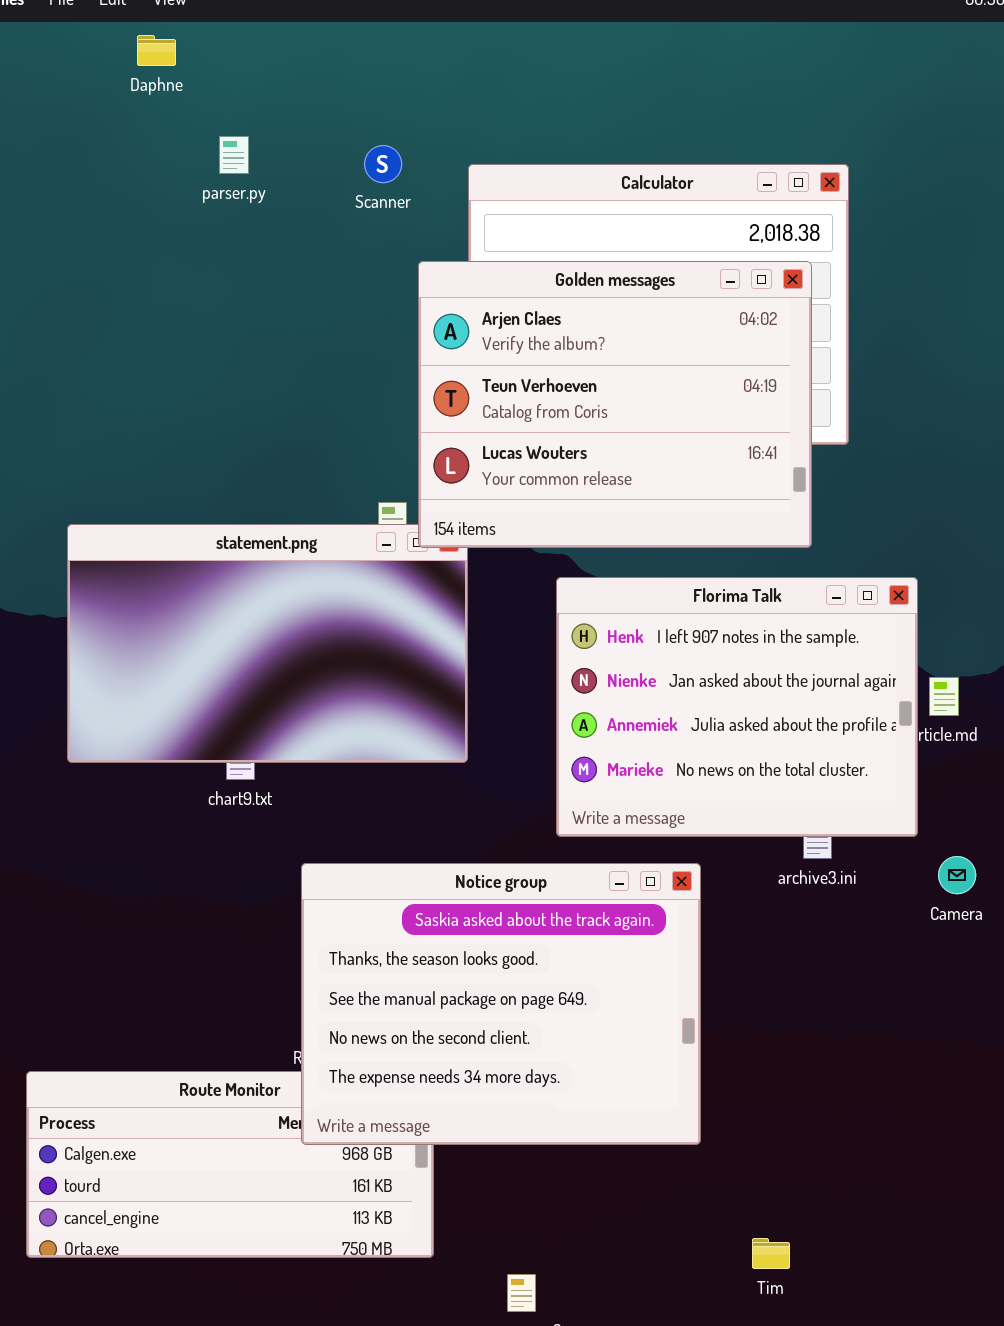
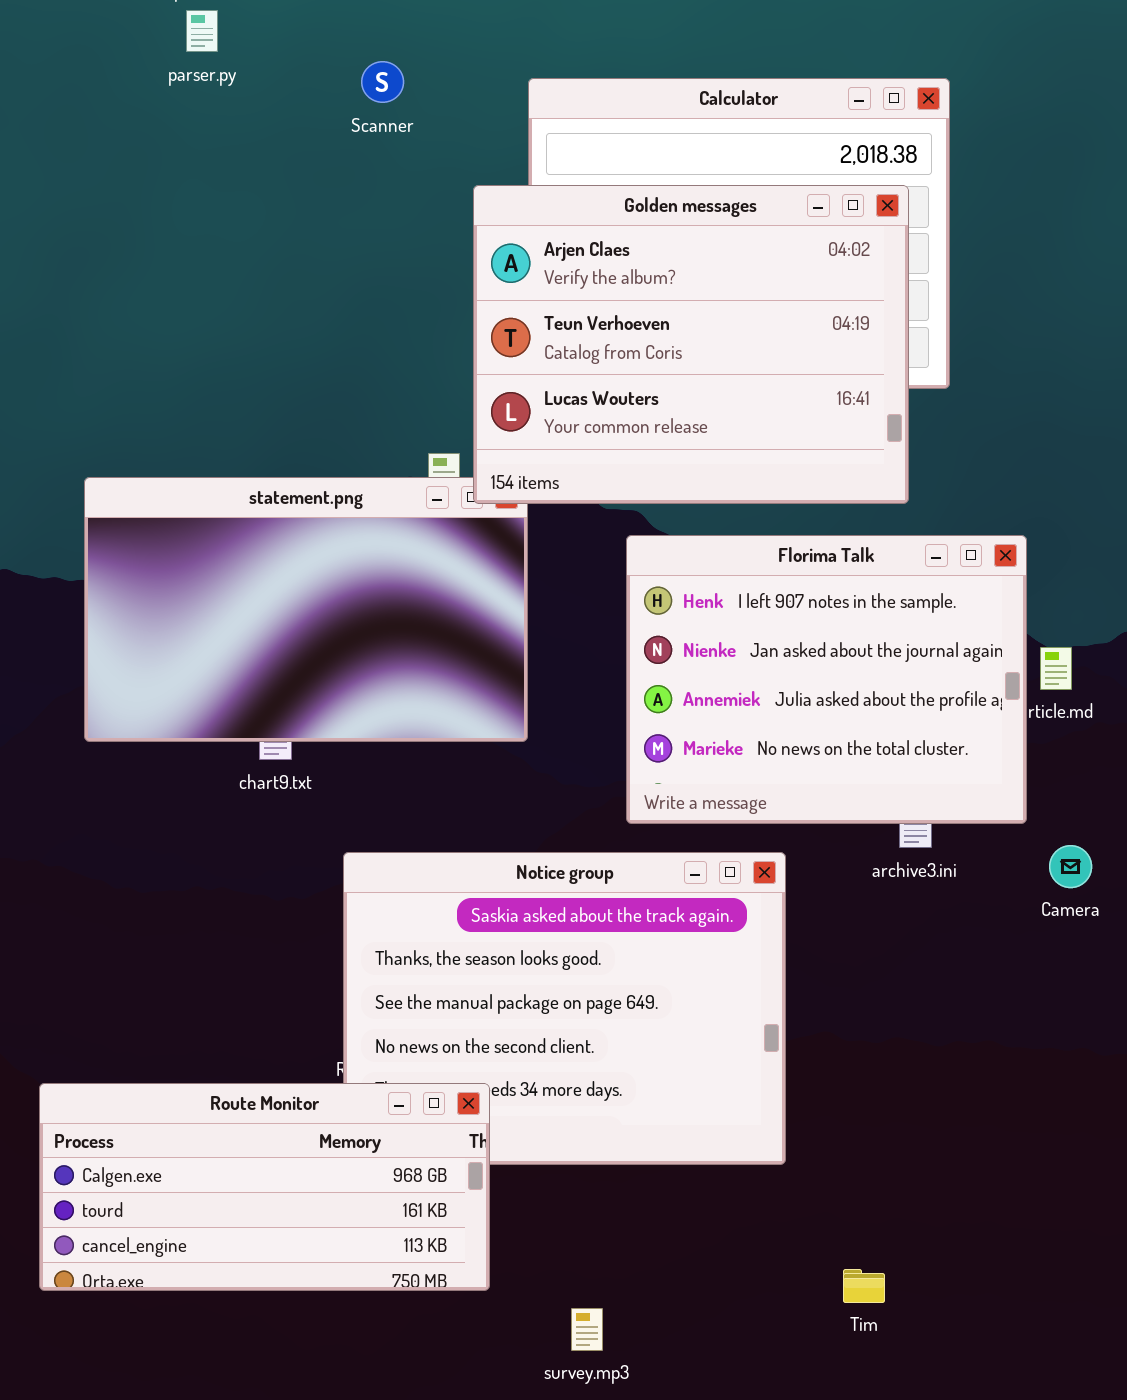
parser.py: [219,136,249,174] -> [186,10,218,52], moved
Scanner: [364,145,402,183] -> [361,61,404,103], moved
Route Monitor: [26,1071,434,1258] -> [39,1083,490,1291], raised

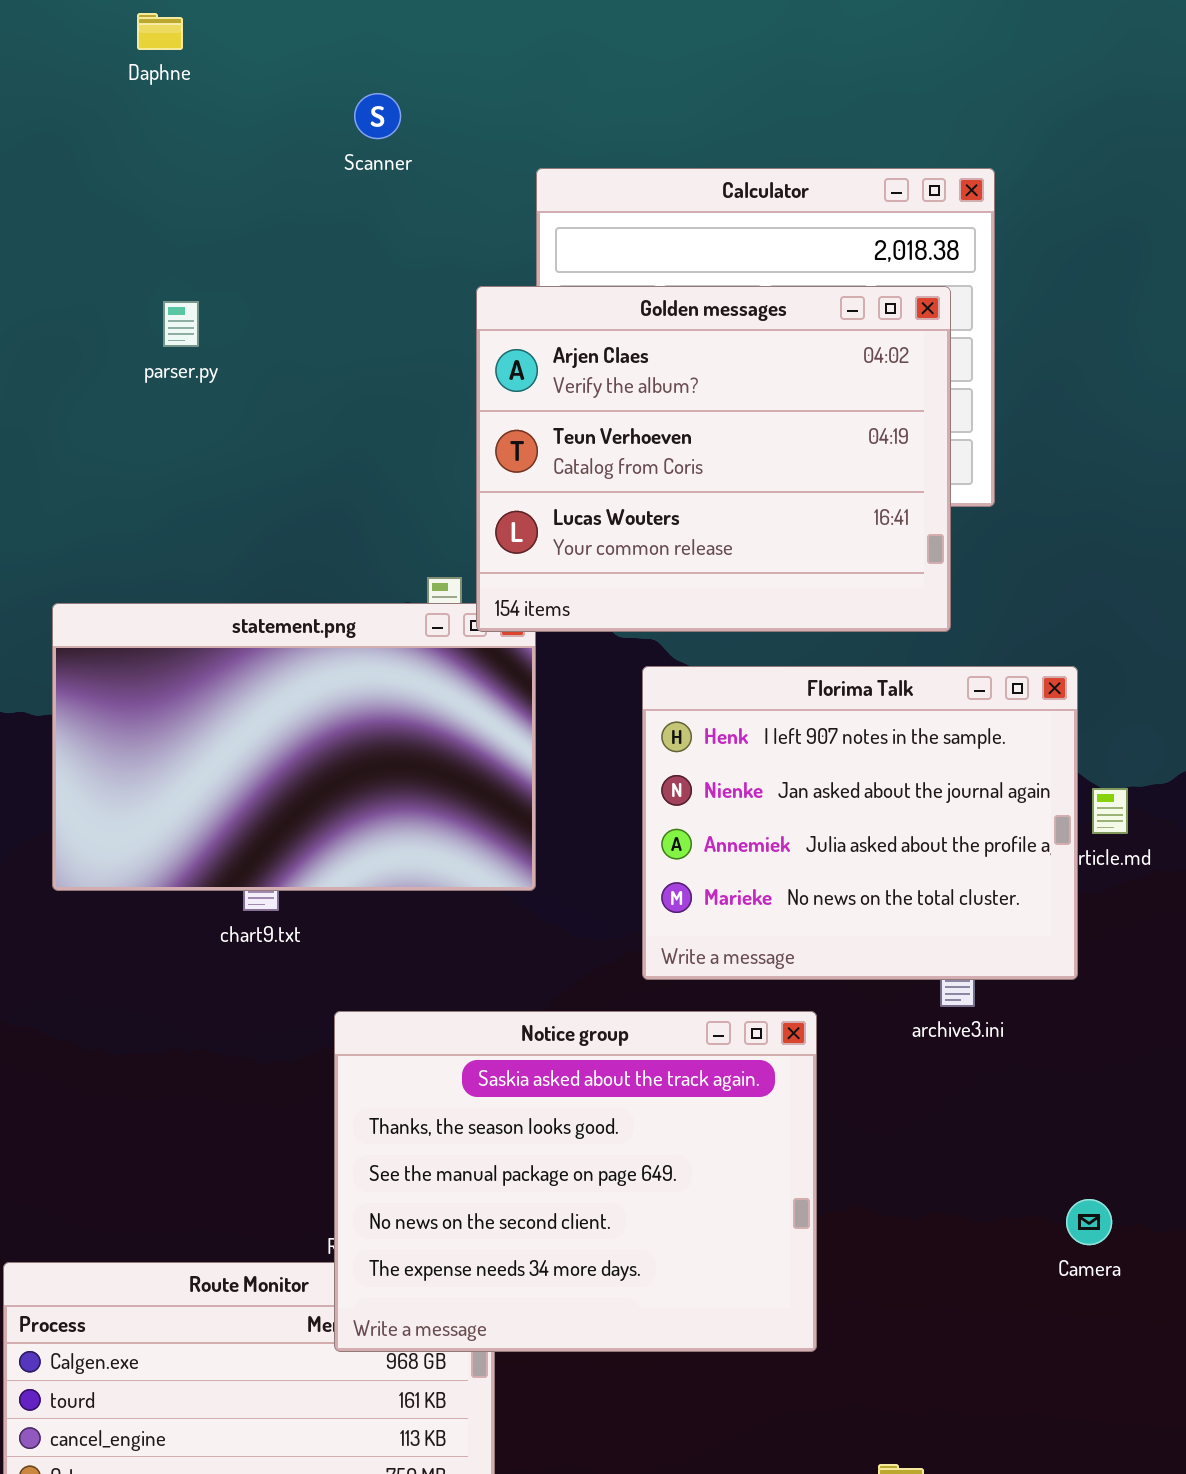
parser.py: [186,10,218,52] -> [163,301,199,347], moved
Scanner: [361,61,404,103] -> [354,93,401,139], moved
Camera: [1049,845,1092,888] -> [1066,1199,1112,1245], moved
Notice group: [343,852,786,1165] -> [334,1011,817,1352], raised

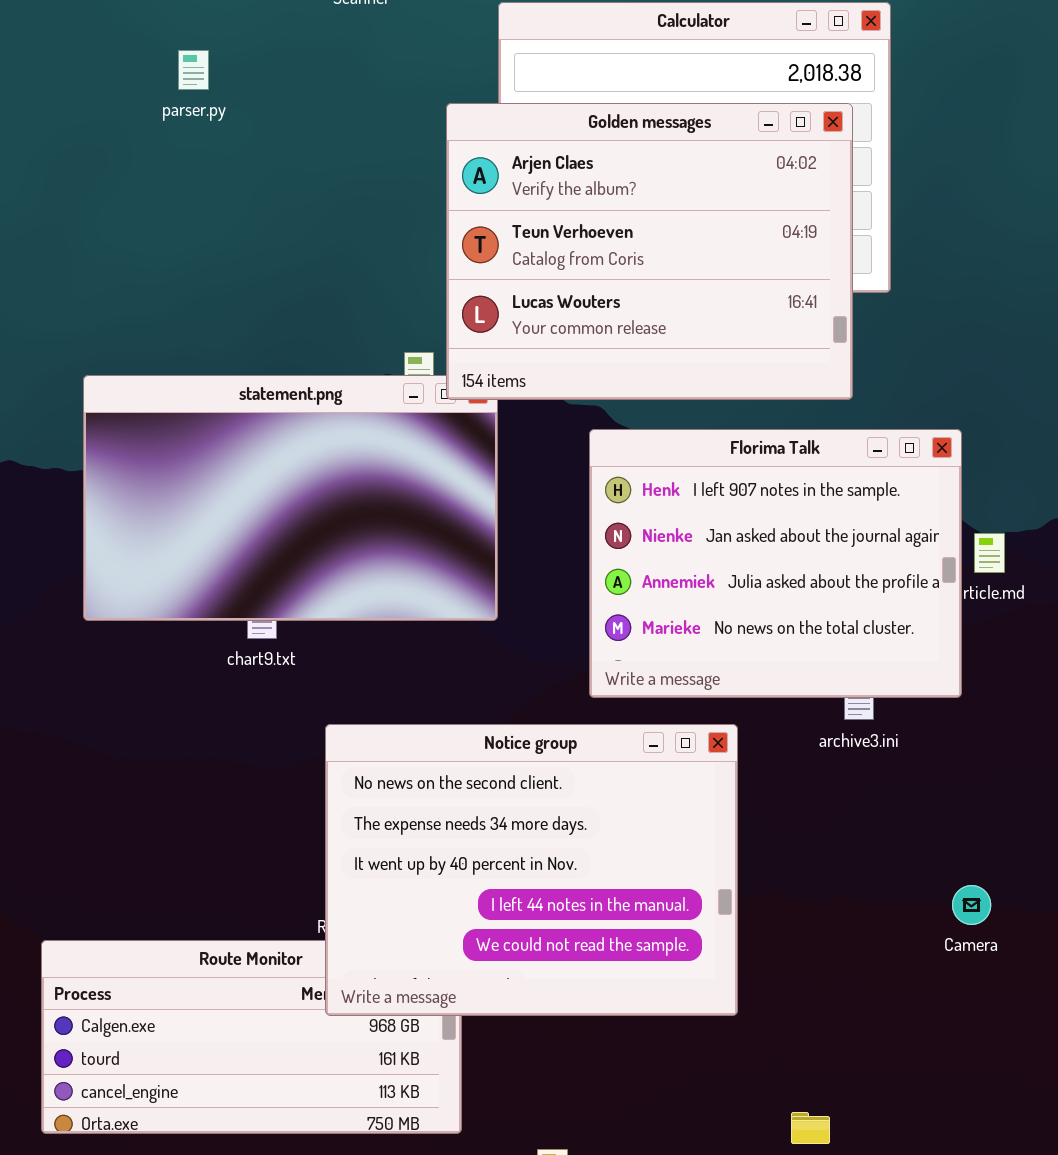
parser.py: [163,301,199,347] -> [178,50,209,90], moved
Notice group: [334,1011,817,1352] -> [325,724,738,1016], scrolled down 3 rows

